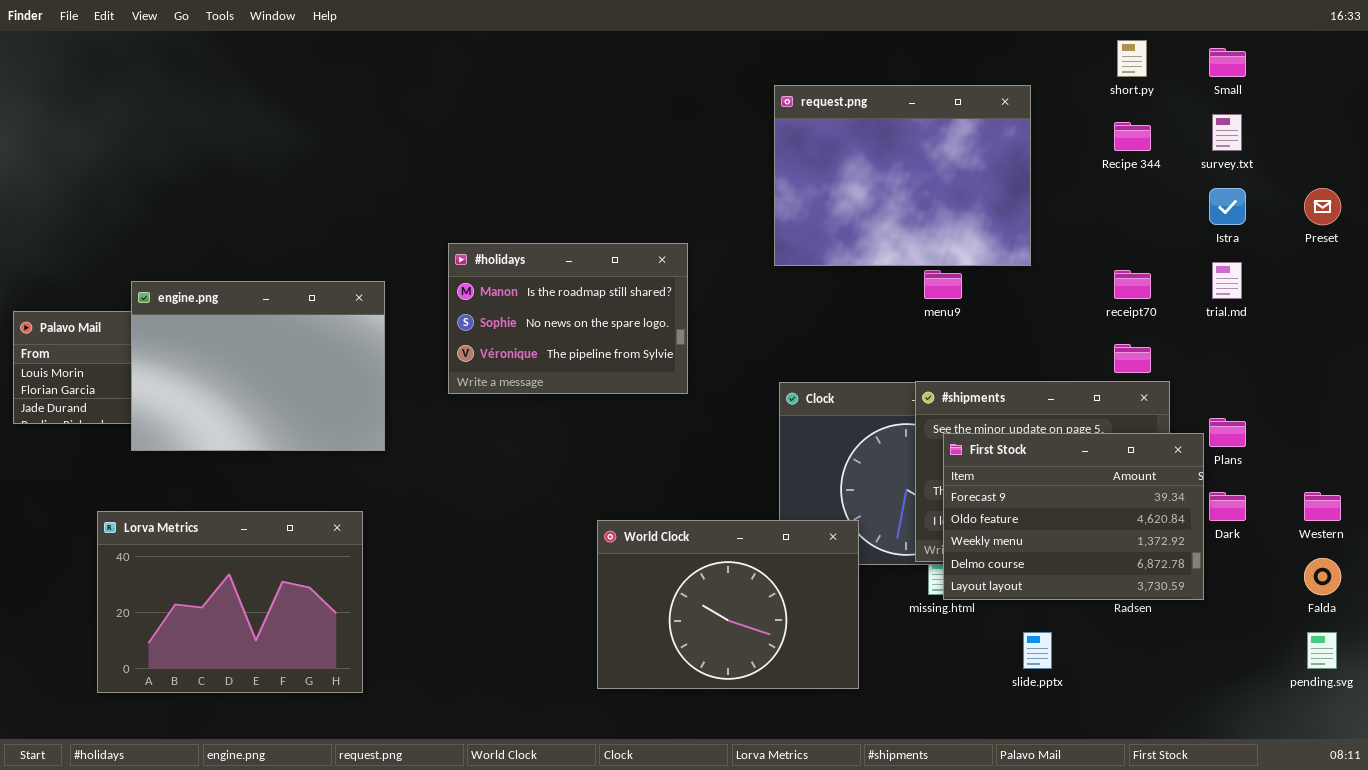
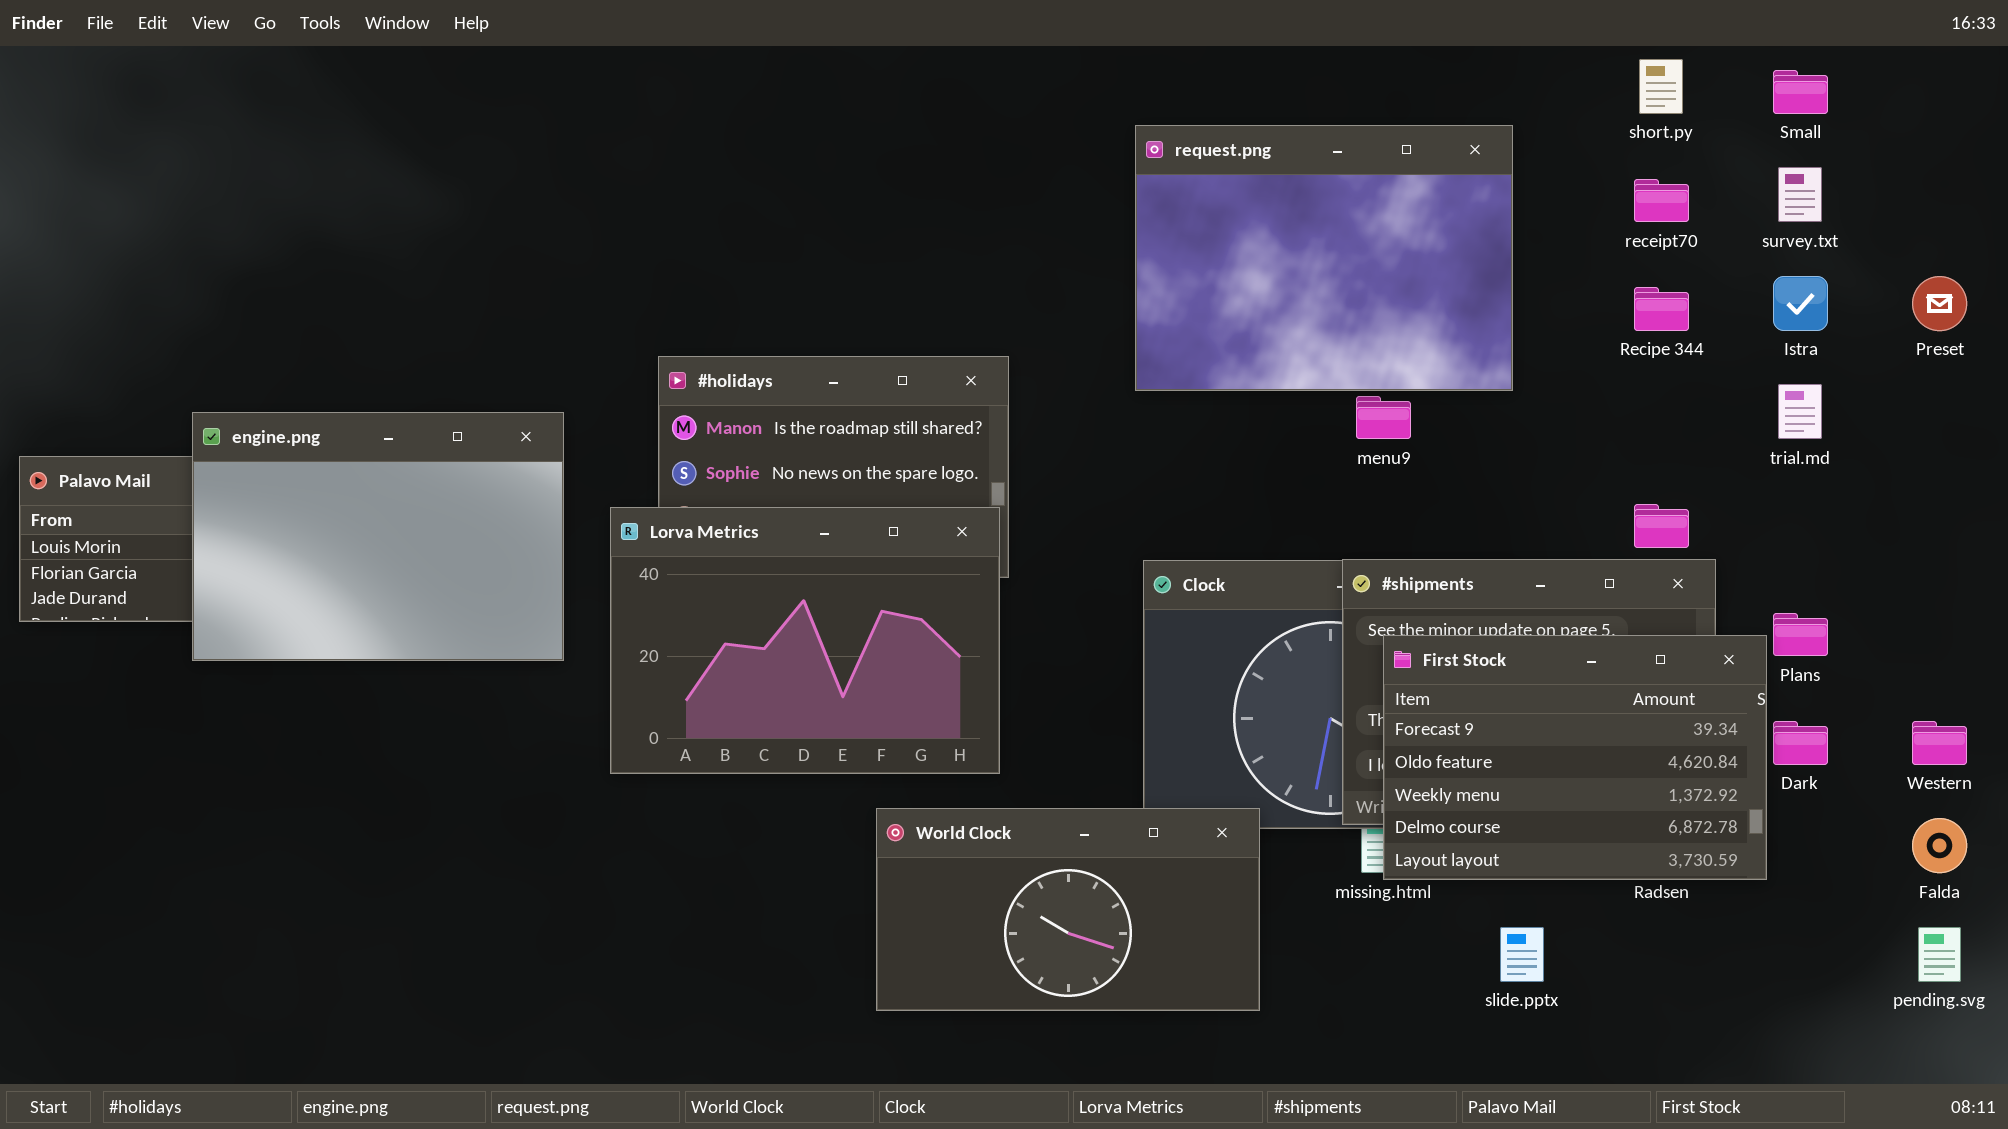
Recipe 344: [1114,122,1151,151] -> [1634,287,1689,331], moved
receipt70: [1114,270,1151,299] -> [1634,179,1689,222], moved
Lorva Metrics: [97,511,363,693] -> [610,507,1000,774], moved
World Clock: [597,520,859,689] -> [876,808,1260,1011], resized

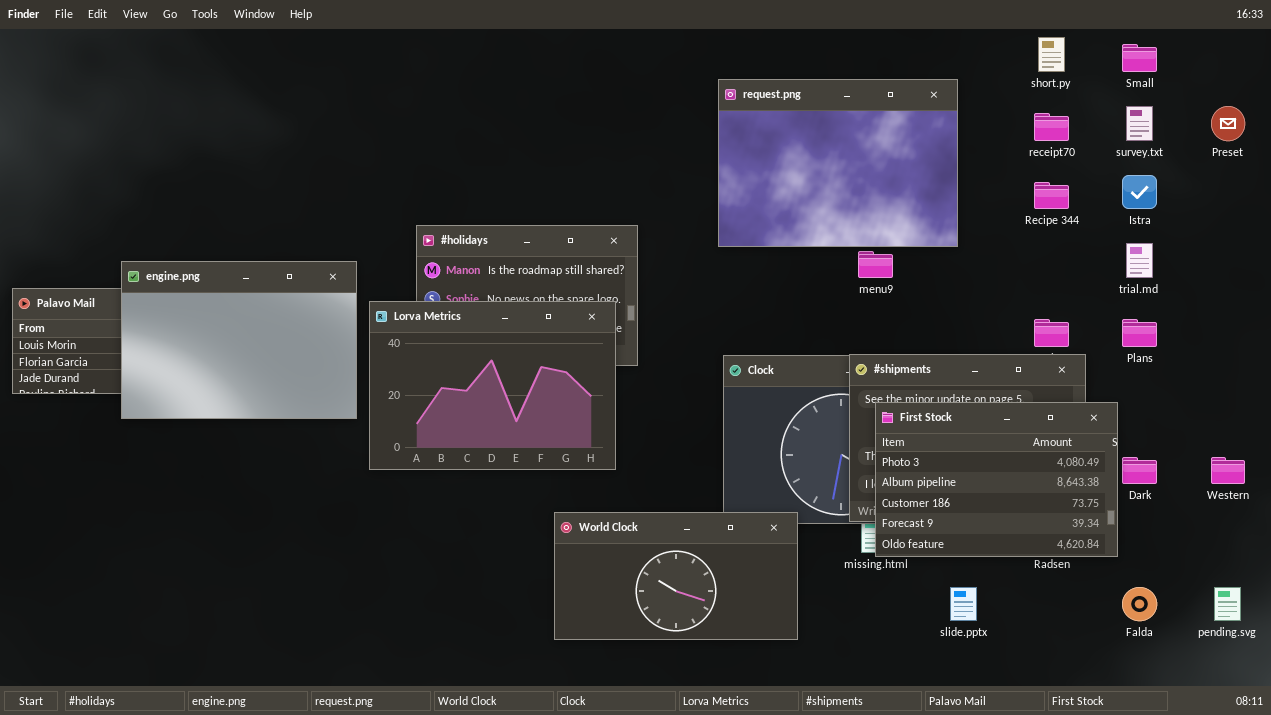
Preset: [1912,276,1967,331] -> [1211,106,1245,141], moved
Lorva Metrics: [610,507,1000,774] -> [369,301,616,470], moved
Plans: [1773,613,1828,656] -> [1122,319,1157,347], moved
First Stock: [1383,635,1767,880] -> [875,402,1118,557], scrolled up 3 rows
Falda: [1912,818,1967,873] -> [1122,587,1157,621], moved

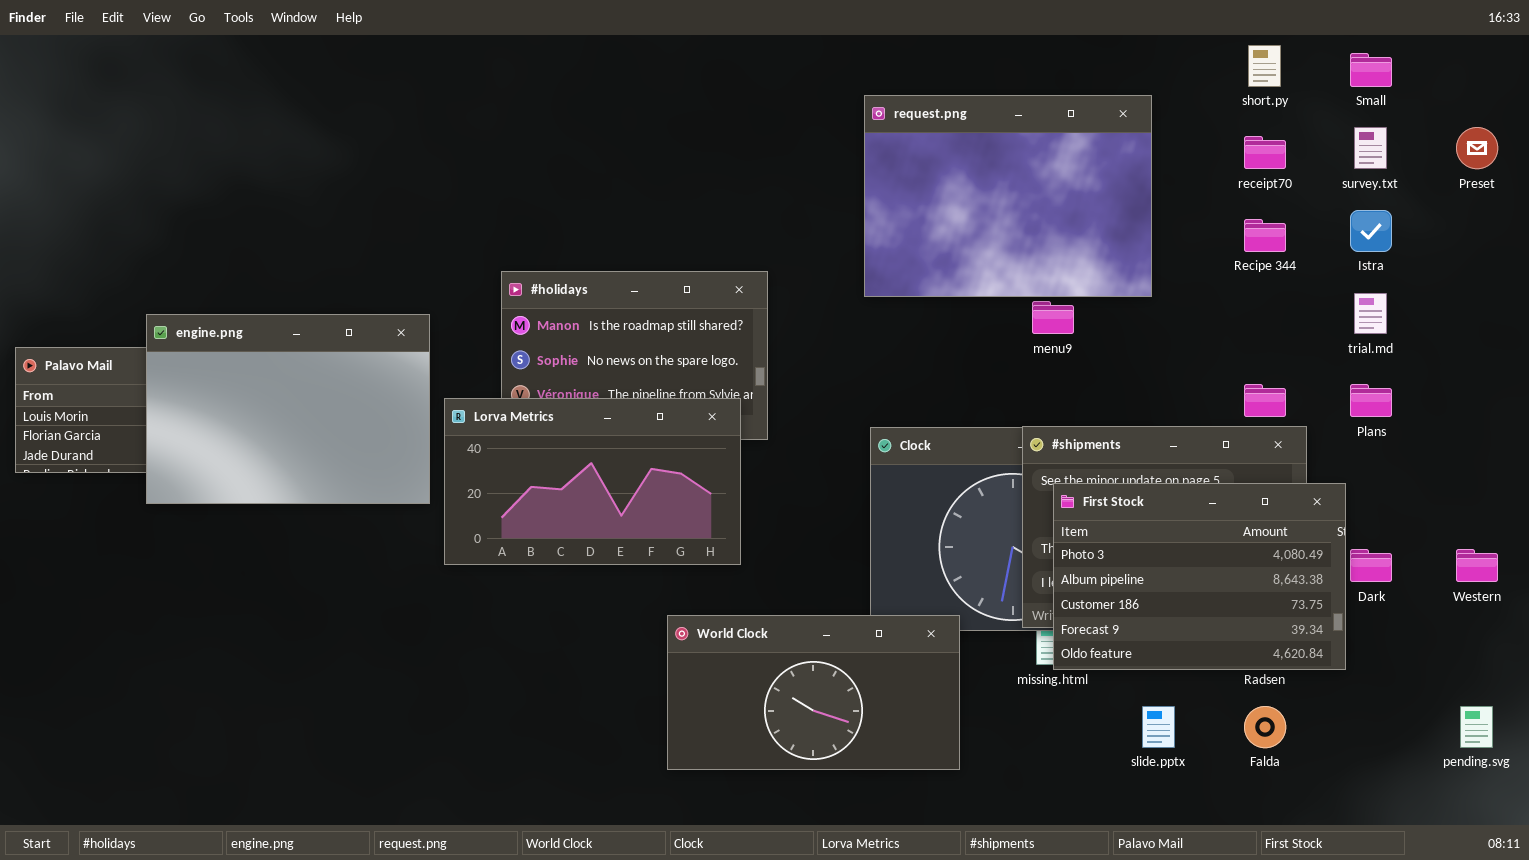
Lorva Metrics: [369,301,616,470] -> [444,398,741,565], resized
Falda: [1122,587,1157,621] -> [1244,706,1286,748], moved

